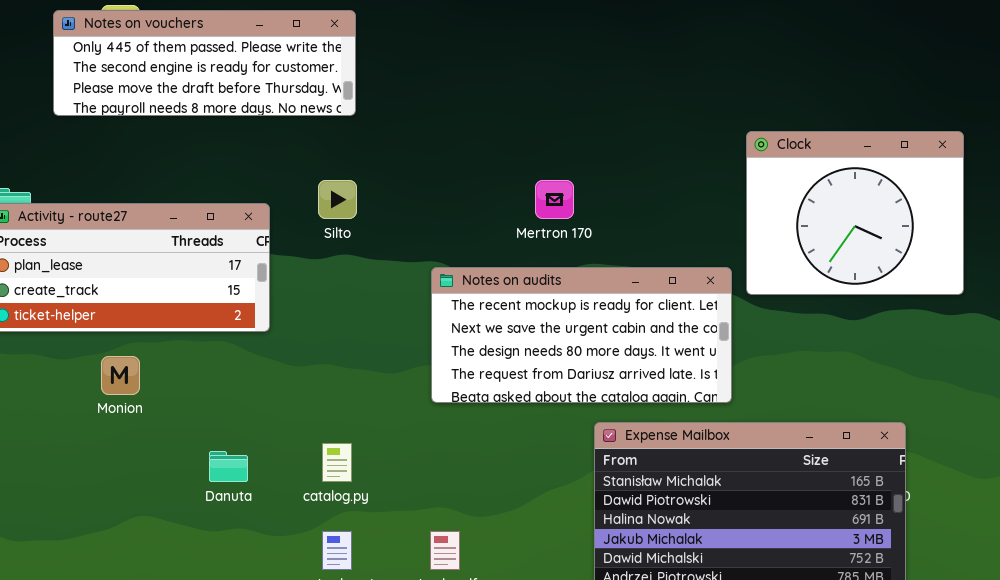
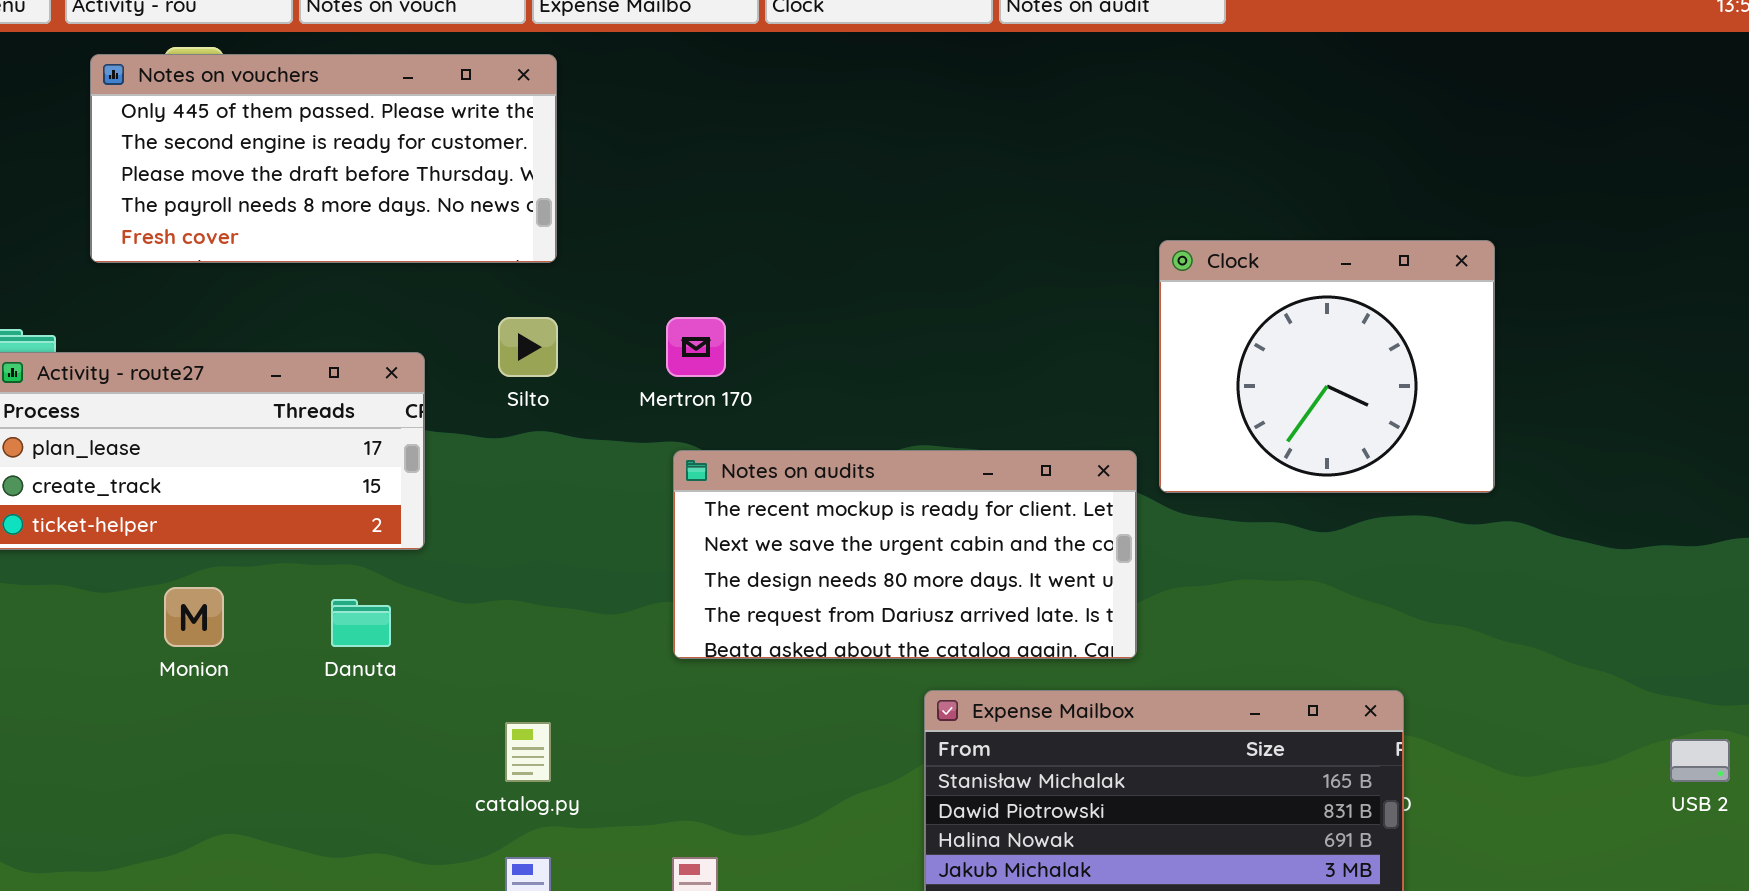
Notes on vouchers: [53,10,356,116] -> [90,54,557,263], resized
Mertron 170: [535,180,574,219] -> [666,317,726,377], moved
Danuta: [209,451,248,482] -> [331,599,391,647], moved

